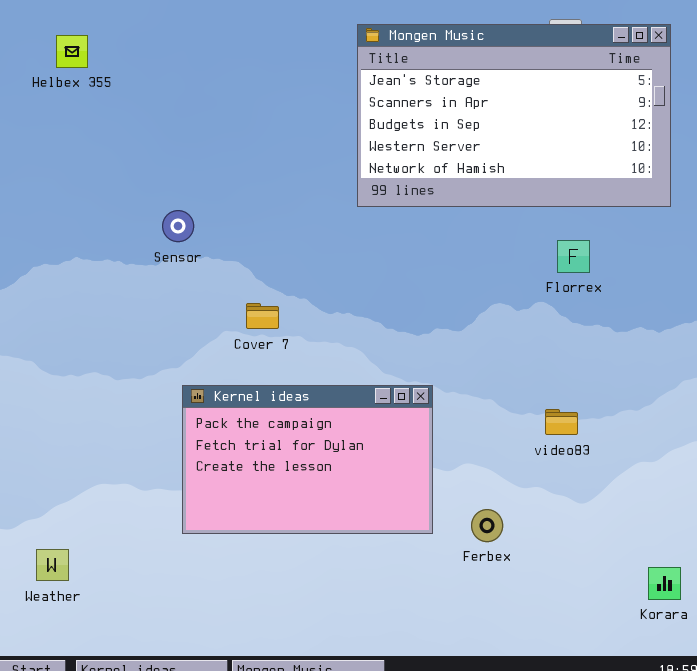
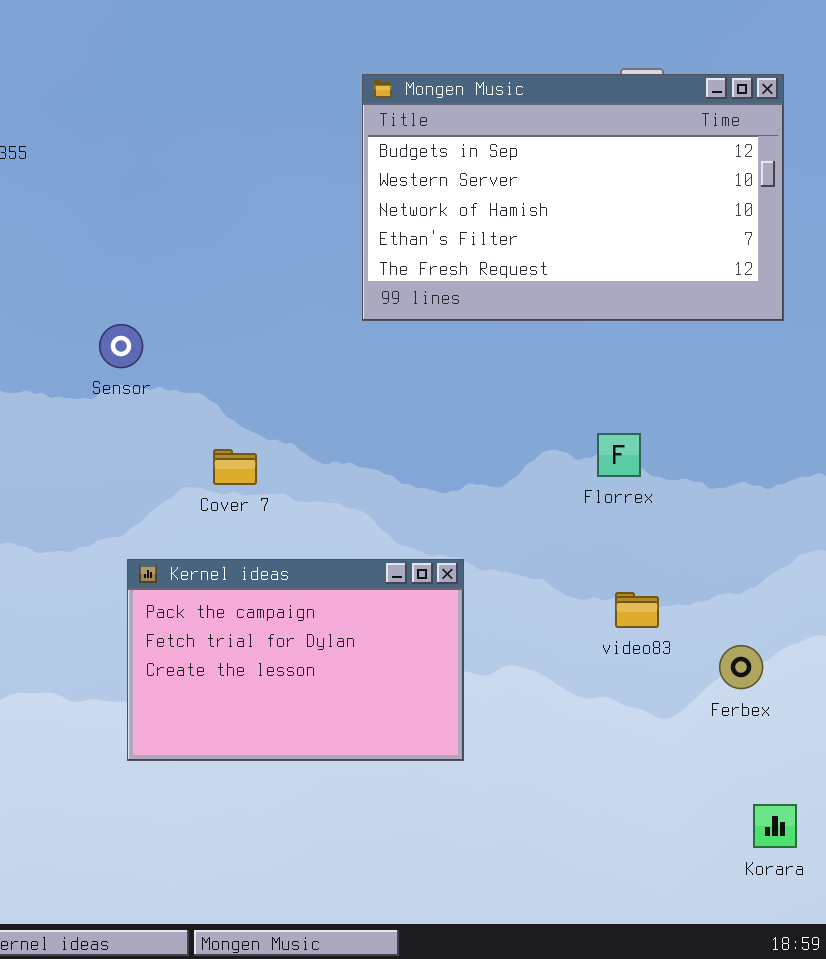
Mongen Music: [357,24,671,207] -> [362,74,784,321], scrolled down 2 rows
Florrex: [557,240,590,273] -> [597,433,641,477], moved
Ferbex: [471,509,503,542] -> [719,645,763,689], moved

